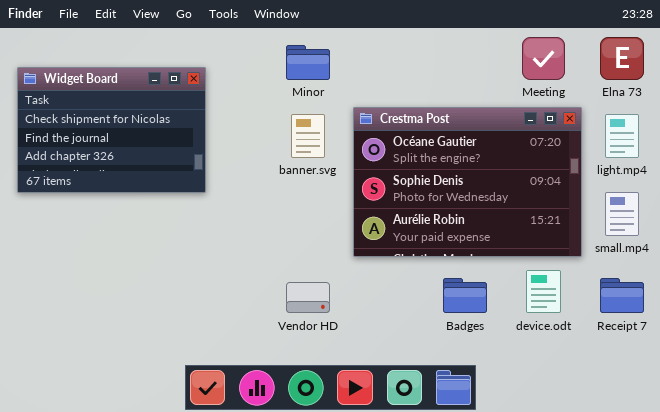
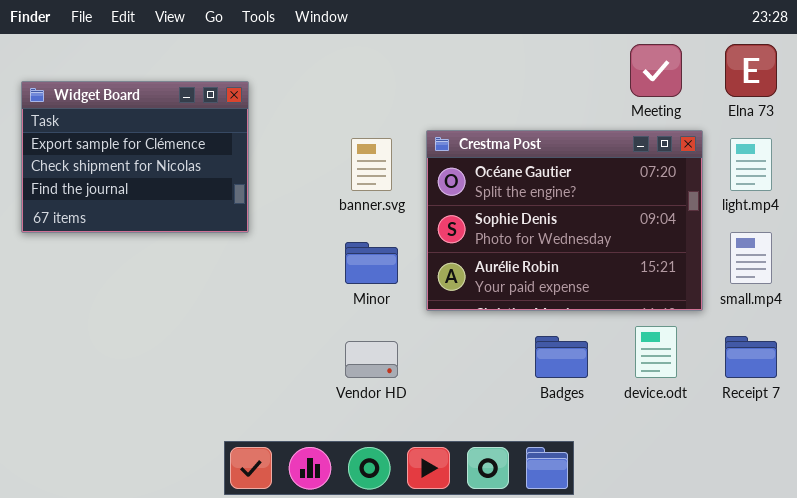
Minor: [286,45,330,80] -> [345,242,398,284], moved
Widget Board: [17,67,206,193] -> [21,81,249,233], scrolled up 1 row

